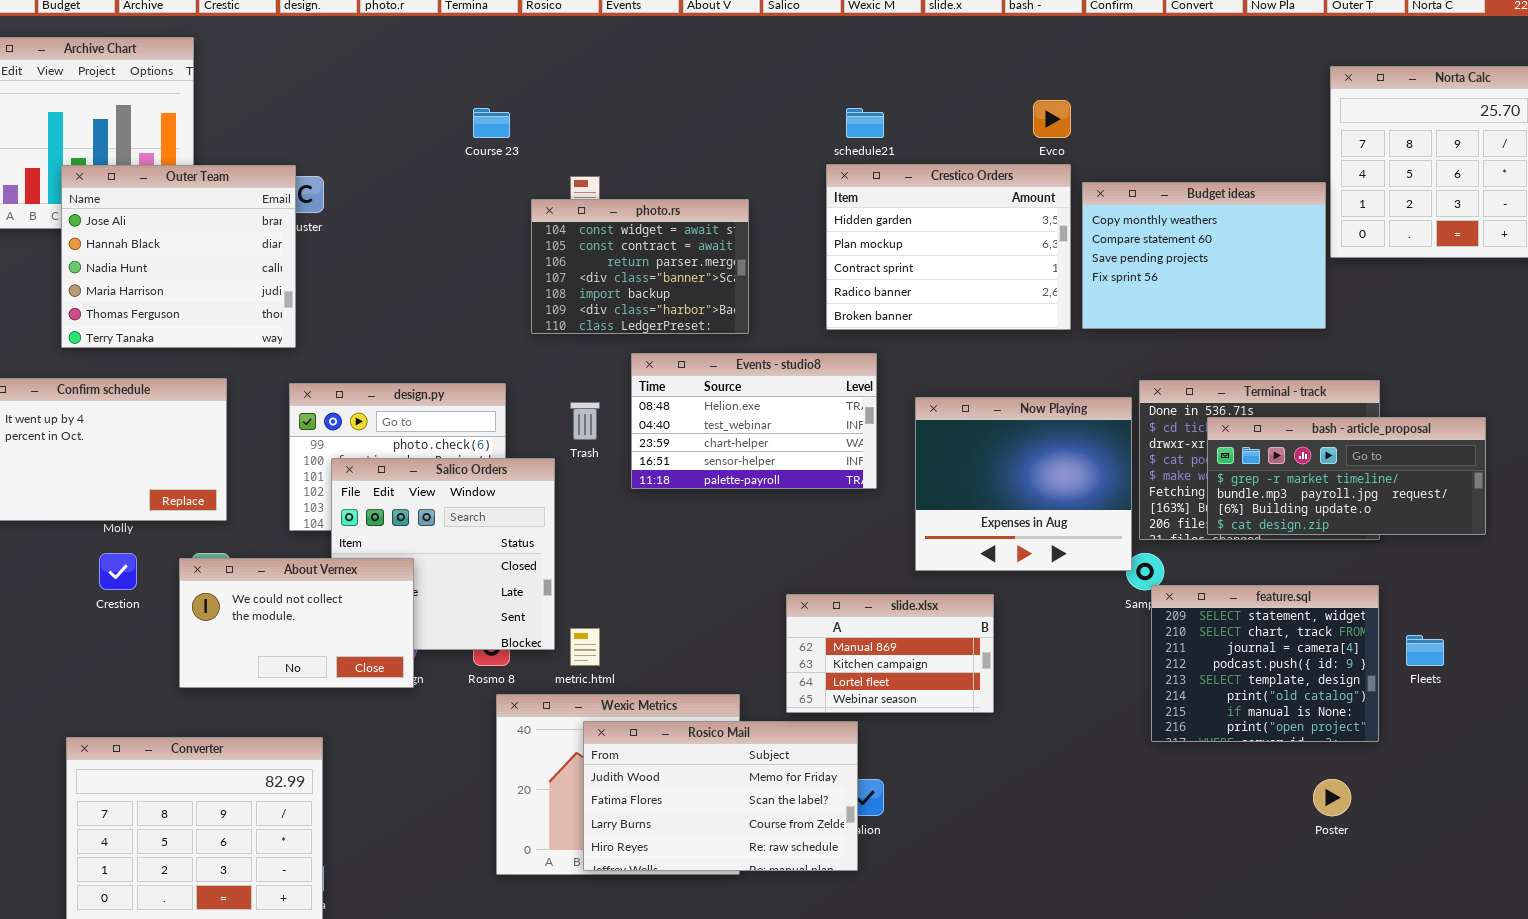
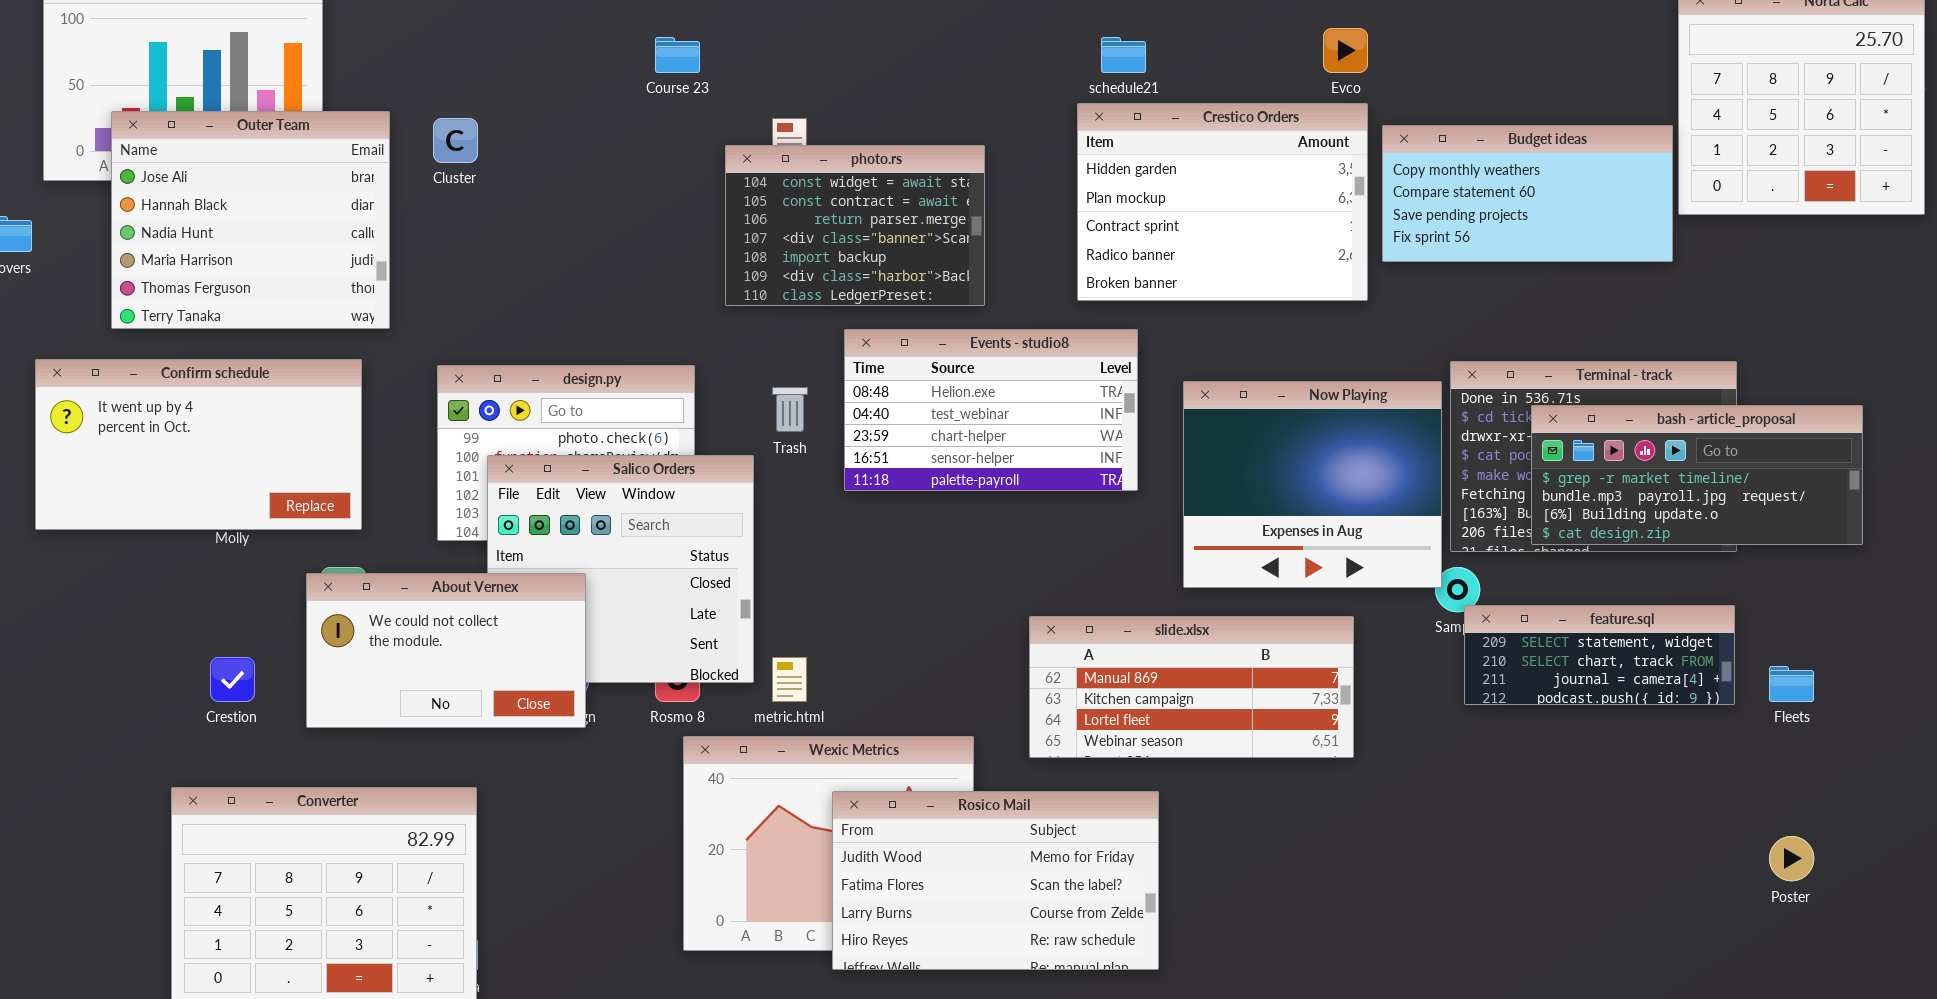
Outer Team: [61,165,296,348] -> [111,111,390,329], moved
Budget ideas: [1082,182,1326,329] -> [1382,125,1673,262], resized
Crestion: [99,553,137,590] -> [210,657,255,702], moved
feature.sql: [1151,585,1379,742] -> [1464,605,1735,705], resized
slide.xlsx: [786,594,994,713] -> [1029,616,1354,758], resized
Rosico Mail: [583,721,858,871] -> [832,791,1159,970], moved
Poster: [1313,779,1351,816] -> [1769,836,1814,881], moved

